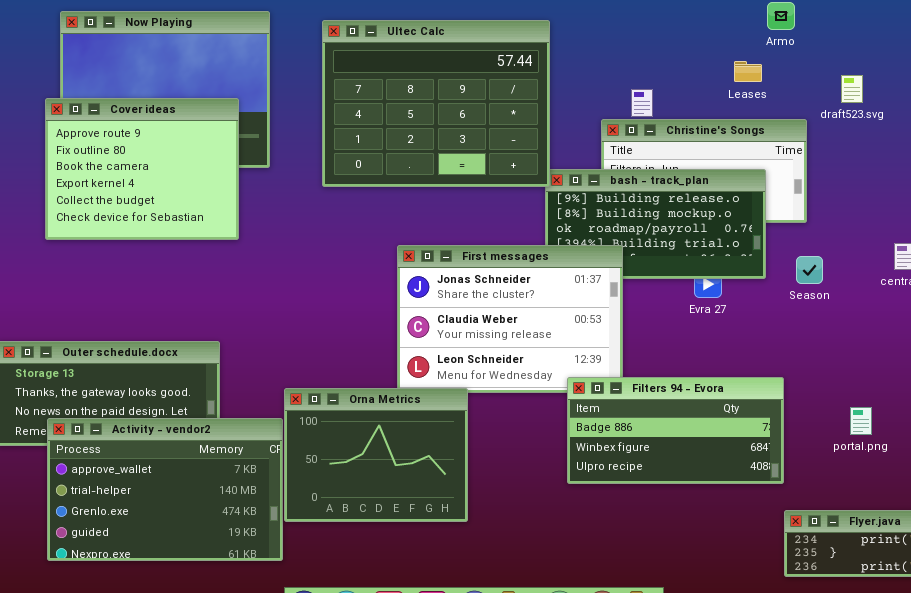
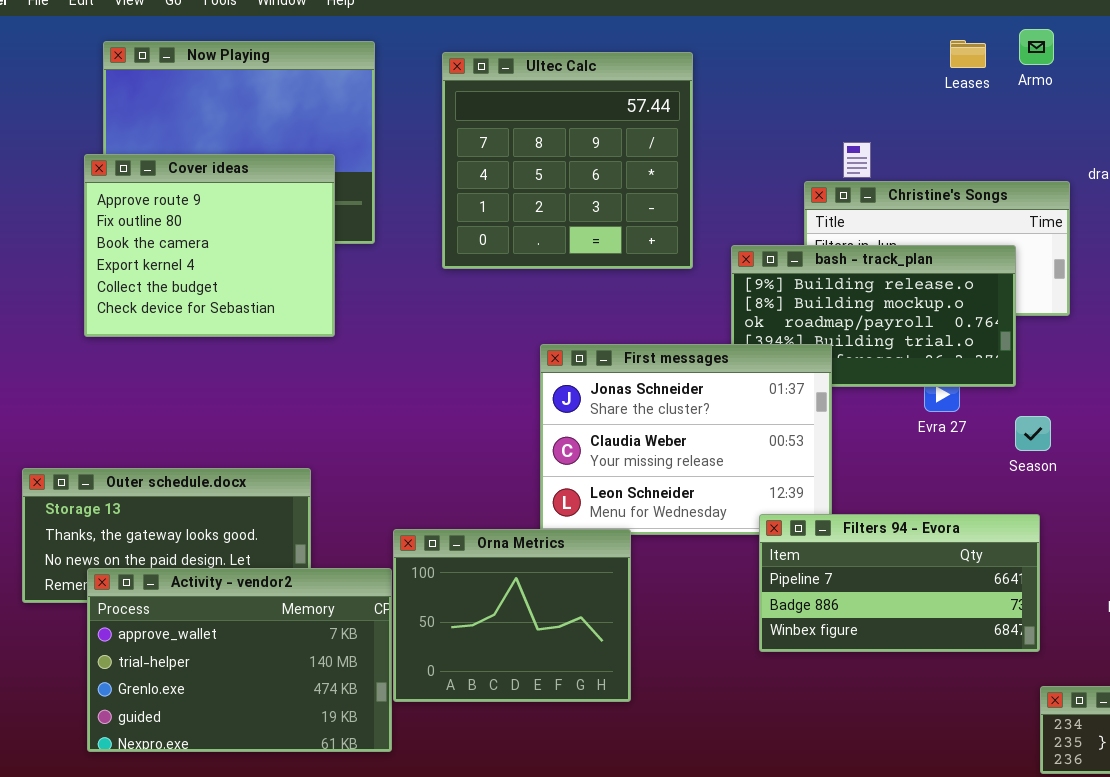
Ultec Calc: [322,20,550,187] -> [442,52,693,269], resized
Leases: [734,61,762,82] -> [950,40,986,68], moved
Season: [796,256,823,284] -> [1015,416,1051,451], moved
Filters 94 - Evora: [567,377,784,484] -> [759,514,1040,652], scrolled up 1 row

